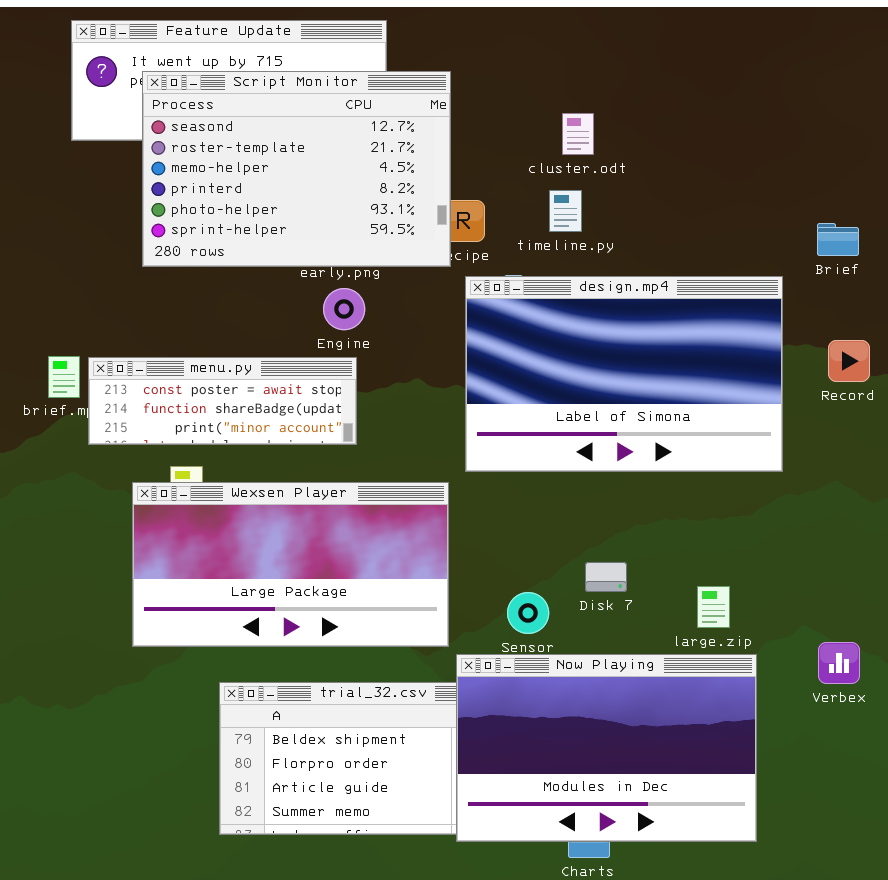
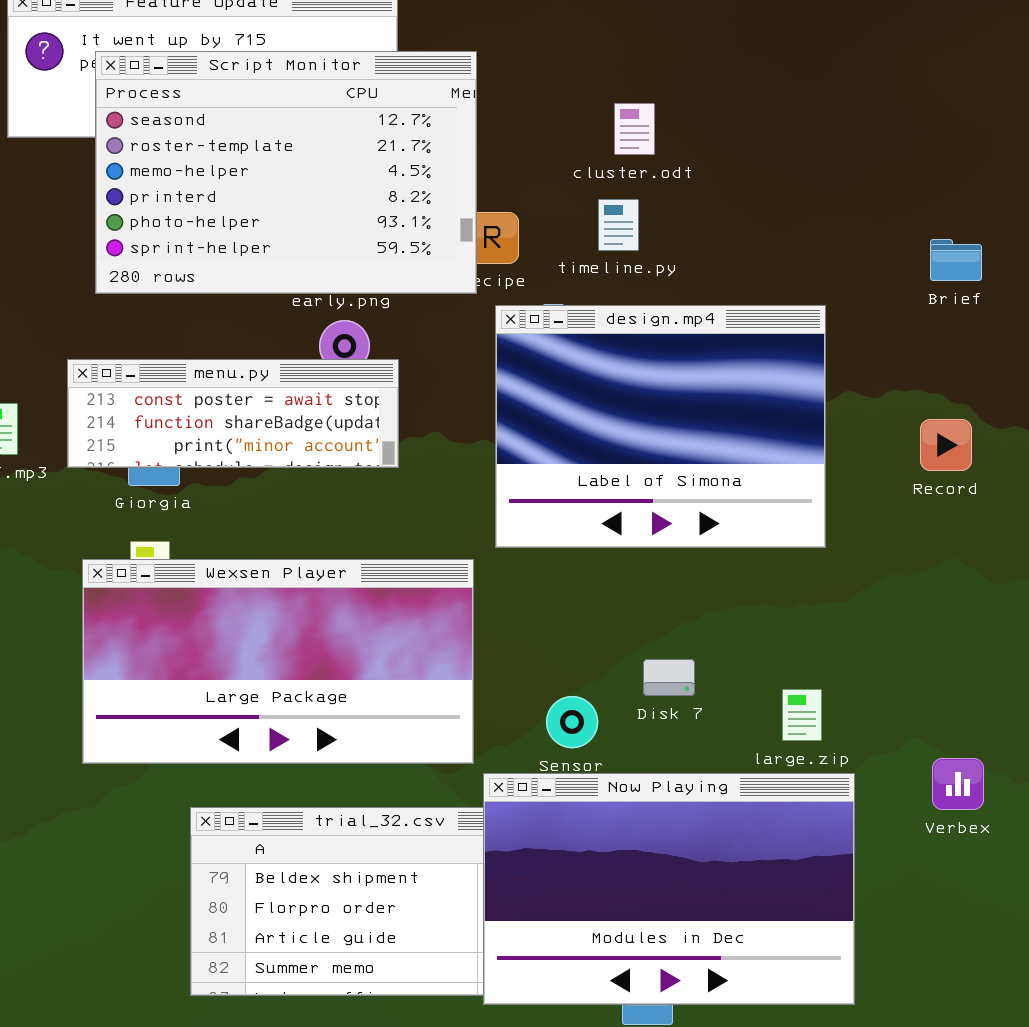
design.mp4: [465,276,783,472] -> [495,305,826,548], resized
Record: [828,340,870,382] -> [920,419,972,471], moved
menu.py: [88,357,357,445] -> [67,359,399,468], moved

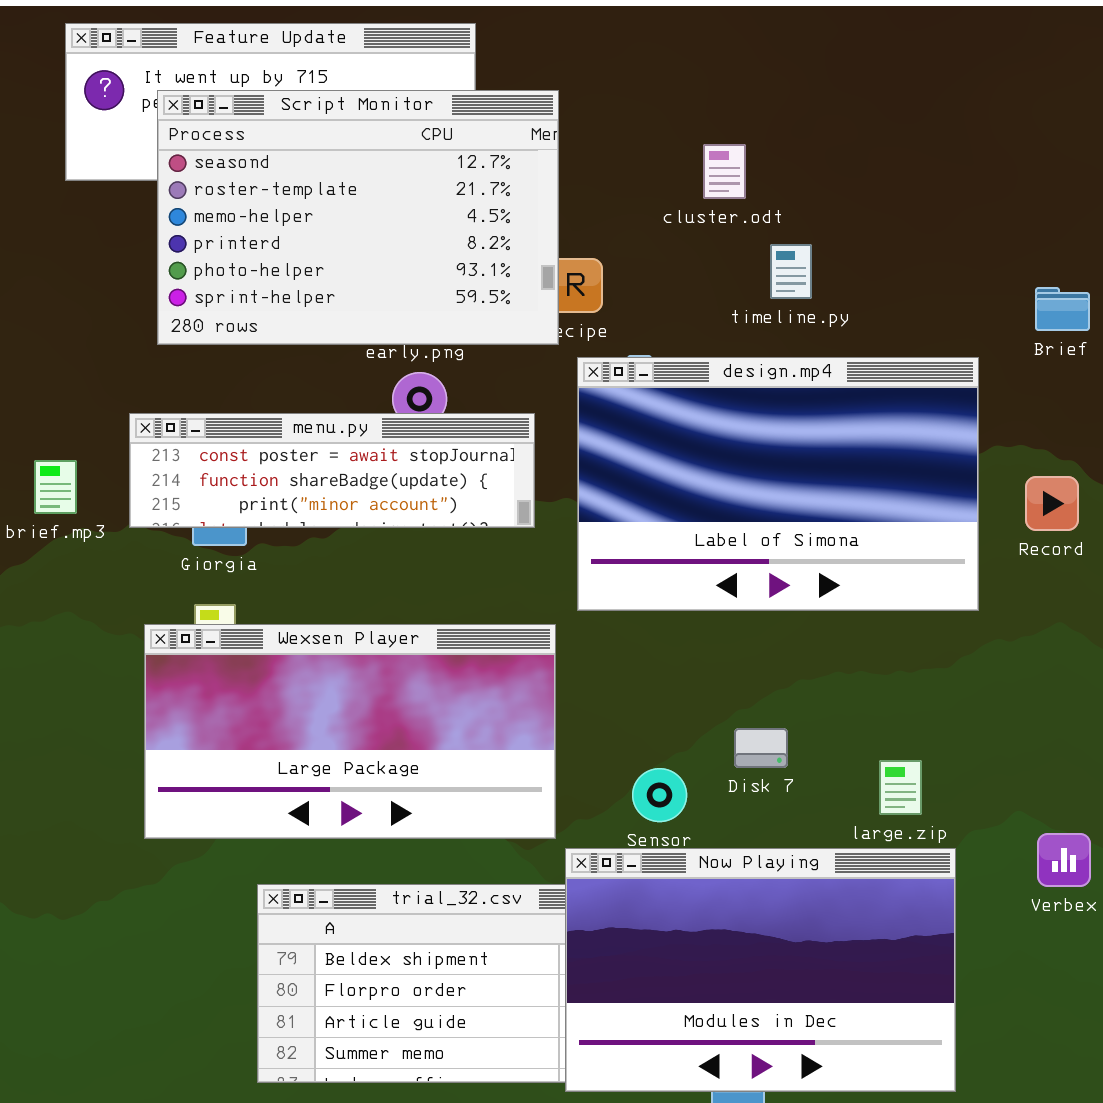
timeline.py: [598,199,639,251] -> [770,244,812,299], moved
design.mp4: [495,305,826,548] -> [577,357,979,611], resized
menu.py: [67,359,399,468] -> [129,413,535,528], resized

